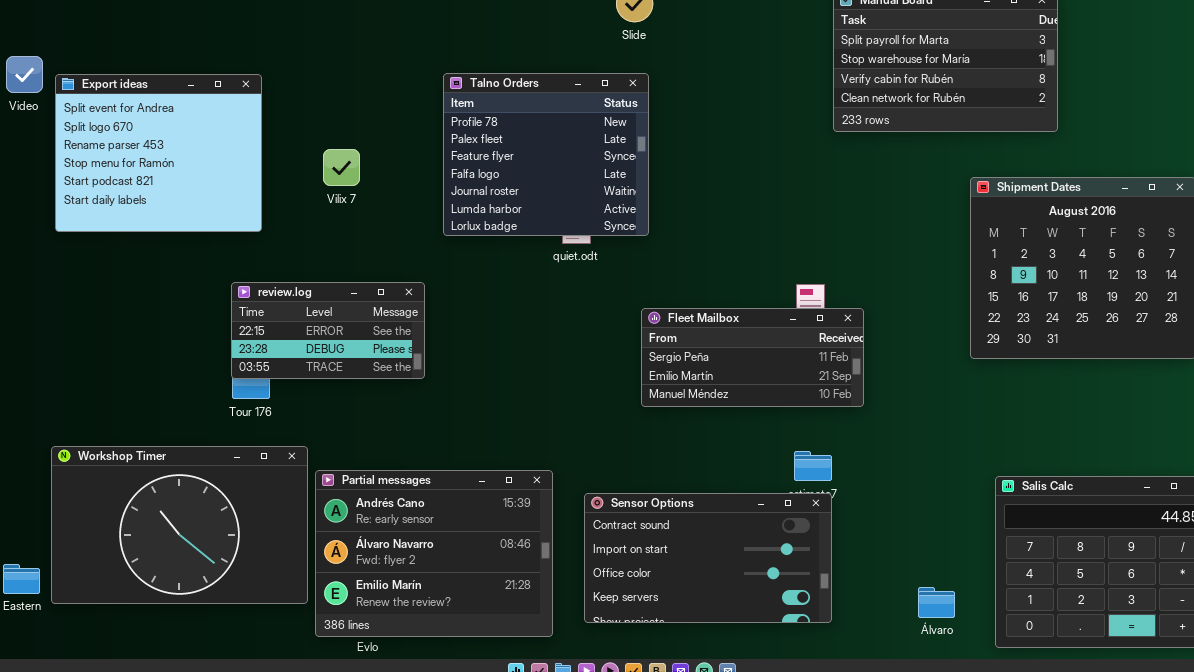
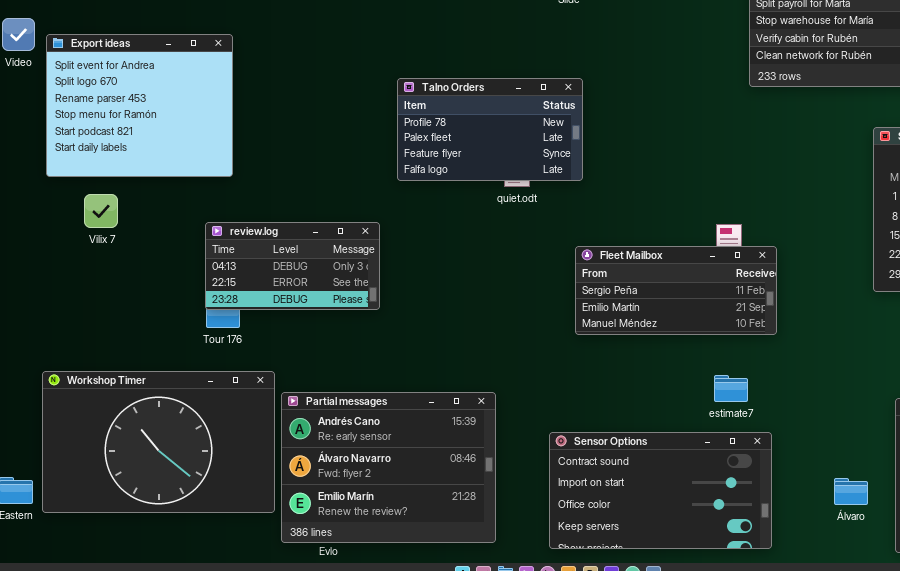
Talno Orders: [443,73,649,236] -> [397,78,583,181], resized
Vilix 7: [323,149,360,186] -> [84,194,118,228], moved
review.log: [231,282,425,379] -> [205,222,380,310], scrolled up 1 row
Sensor Options: [584,493,832,623] -> [549,432,772,549], moved
Álvaro: [918,587,955,618] -> [834,478,868,505], moved

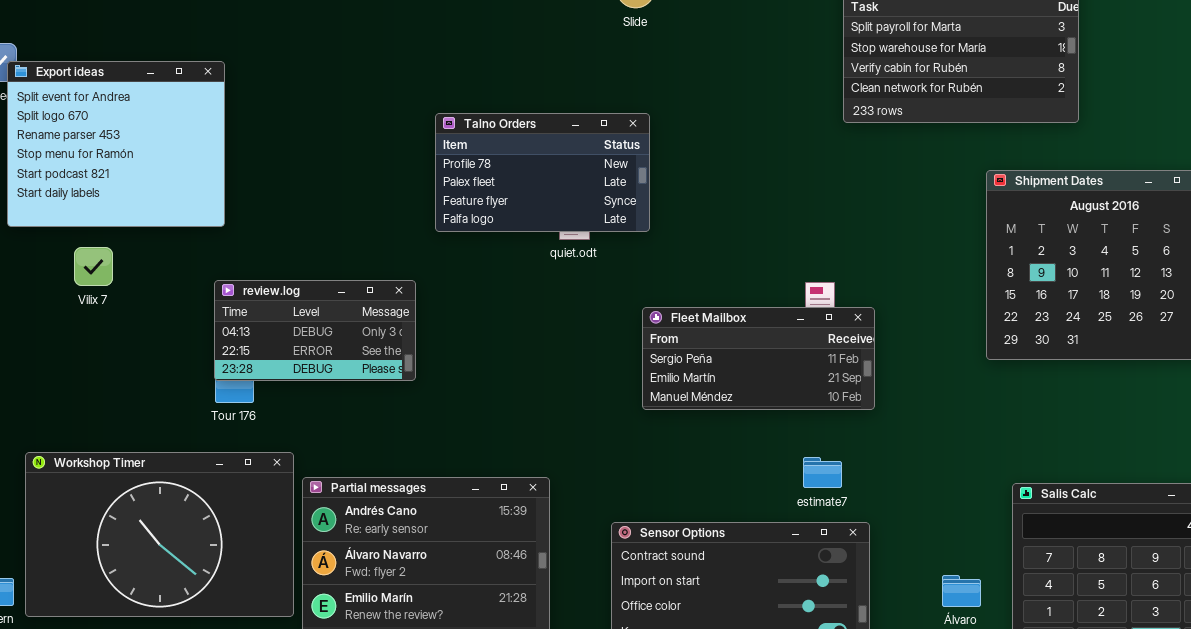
Export ideas: [46,34,233,177] -> [7,61,225,227], moved

